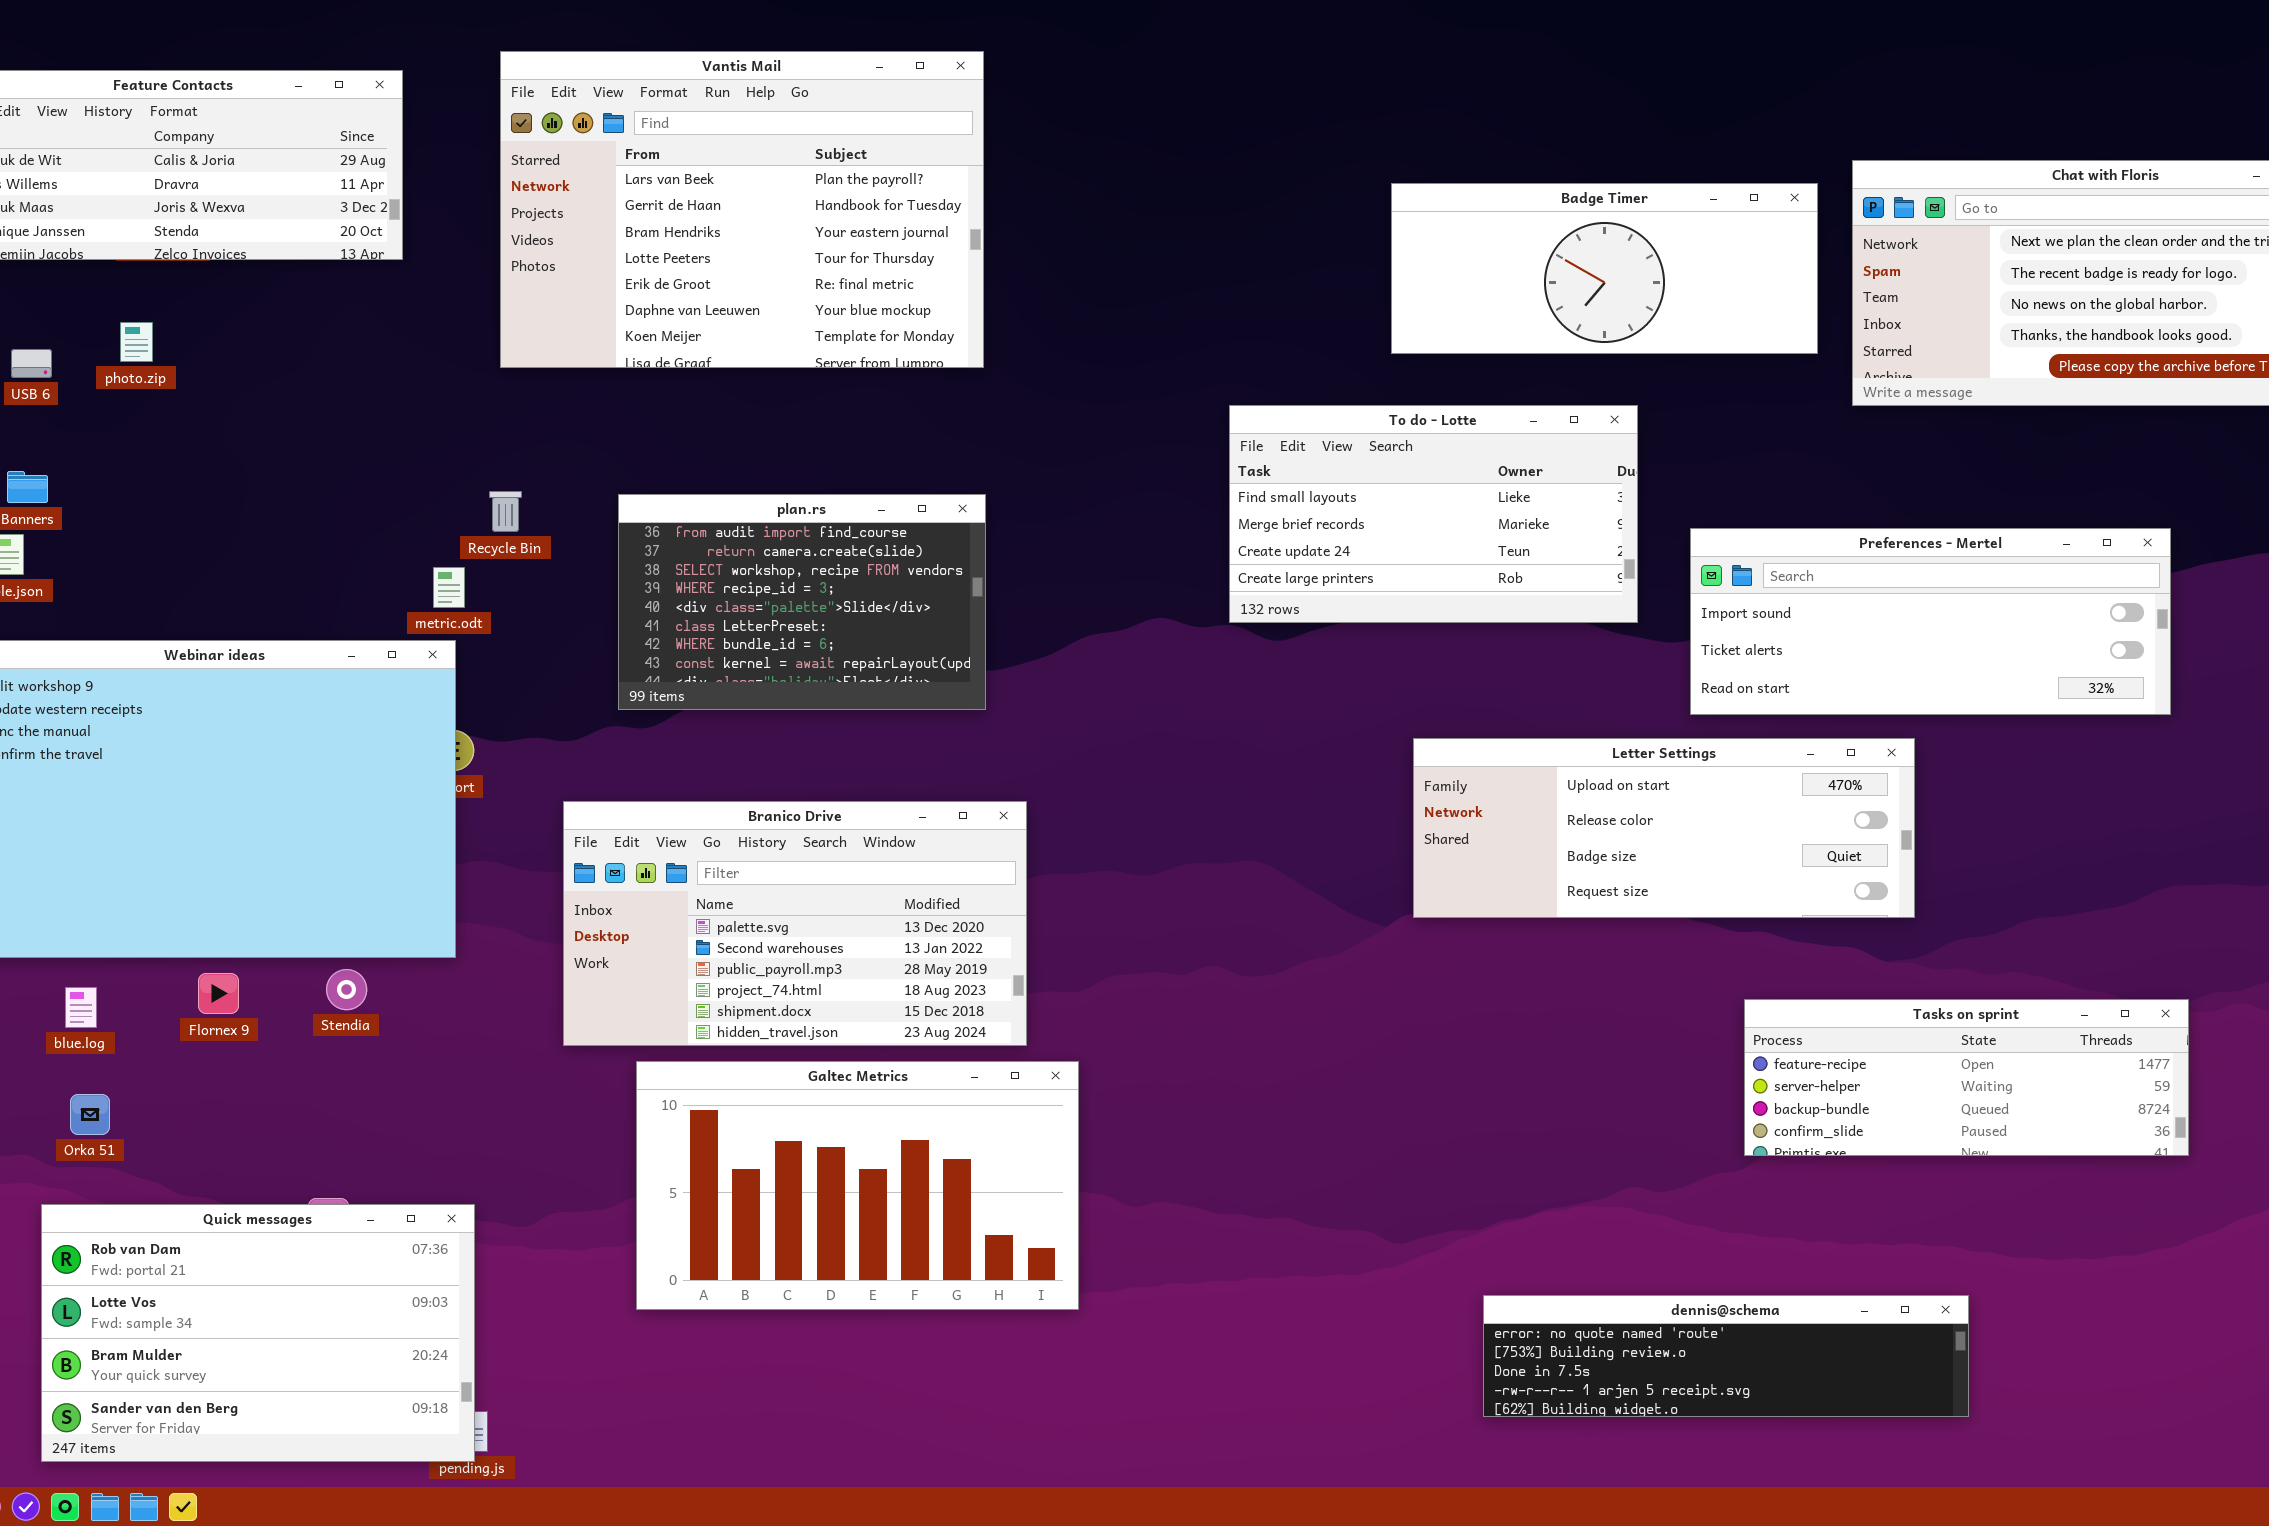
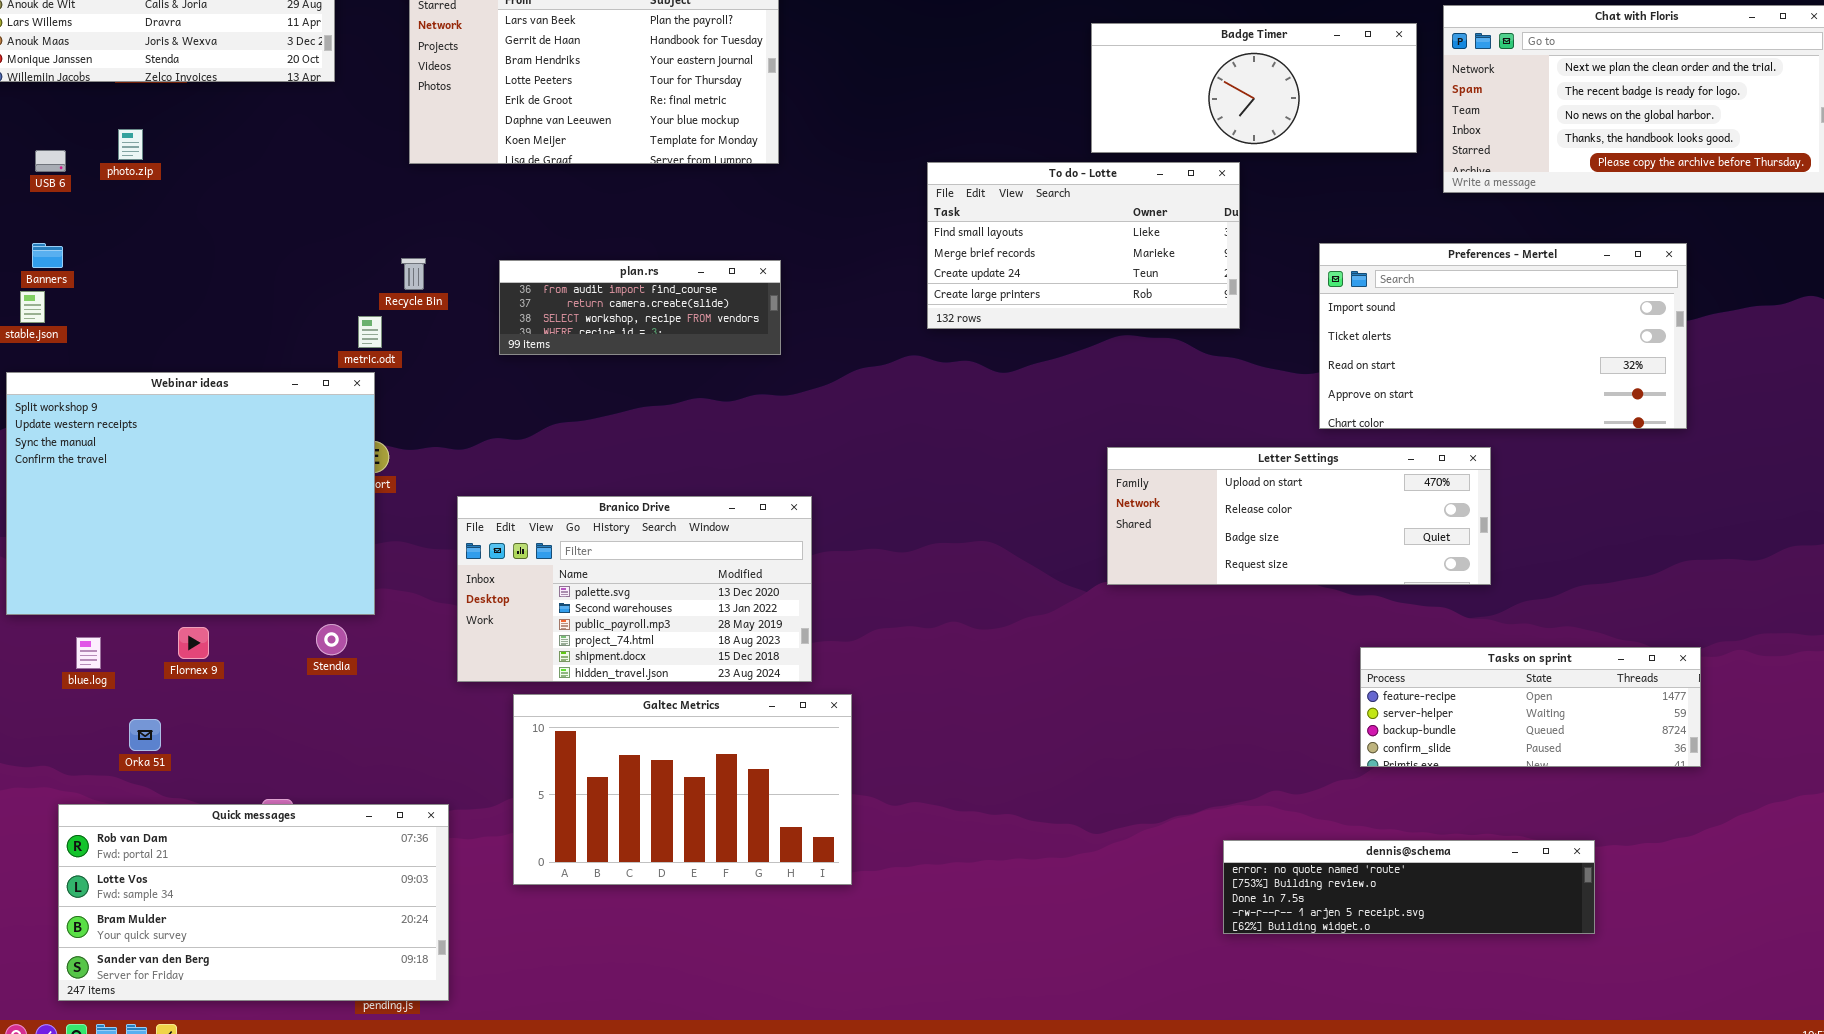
To do - Lotte: [1229,405,1638,623] -> [927,162,1240,329], moved
plan.rs: [618,494,986,710] -> [499,260,781,355], resized
Preferences - Mertel: [1690,528,2171,715] -> [1319,243,1687,429], resized
Stendia: [326,969,367,1010] -> [316,624,347,655], moved
Orka 51: [70,1094,110,1135] -> [129,719,161,751], moved
Quick messages: [41,1204,475,1462] -> [58,804,449,1001], resized
dennis@schema: [1483,1295,1969,1417] -> [1223,840,1595,934], moved

